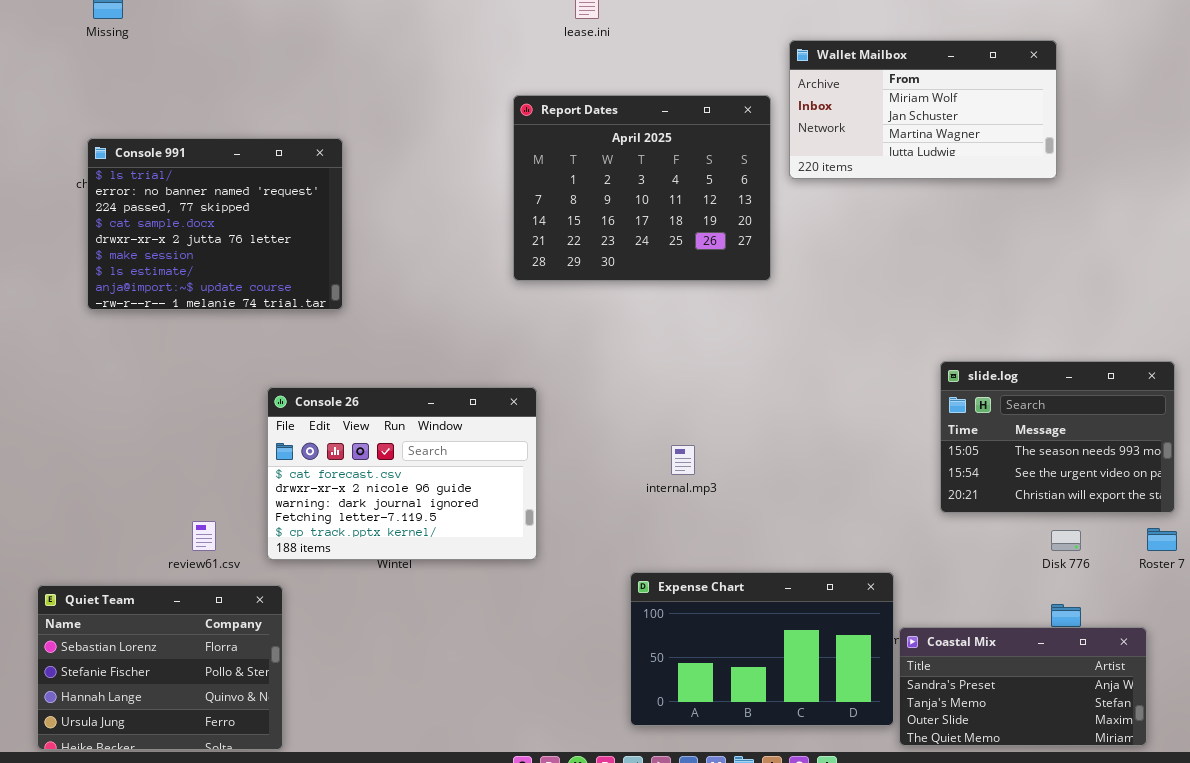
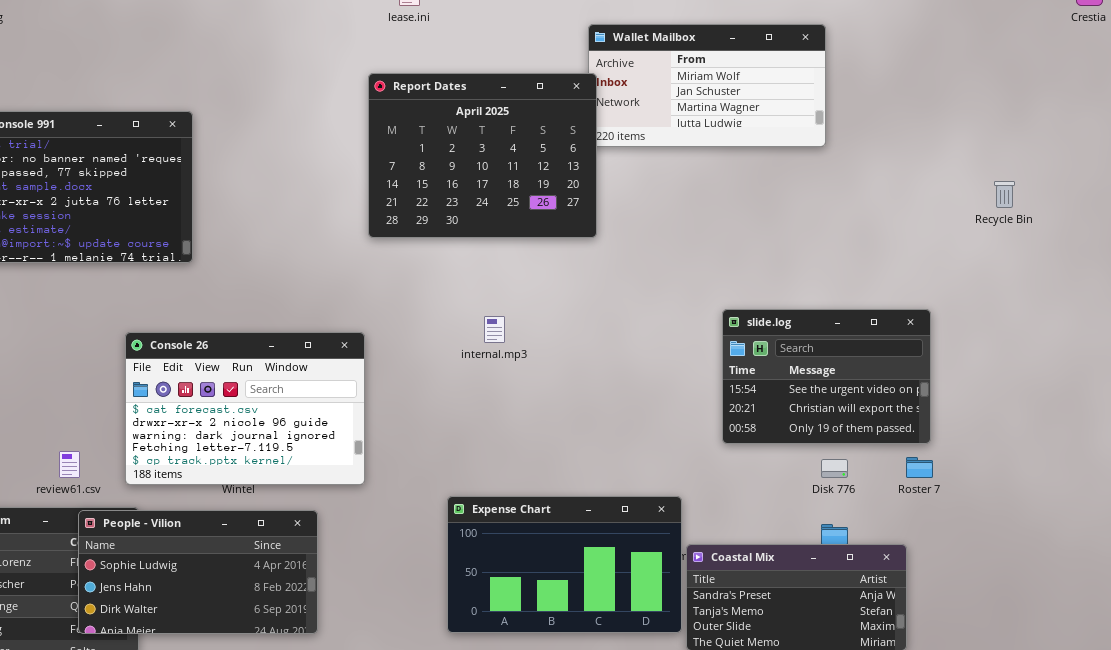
Report Dates: [513,95,771,281] -> [368,73,597,238], moved
slide.log: [940,361,1175,513] -> [722,309,931,444], scrolled down 1 row
internal.mp3: [671,445,695,475] -> [484,316,505,343], moved
People - Vilion: none -> [78,510,318,634], opened

